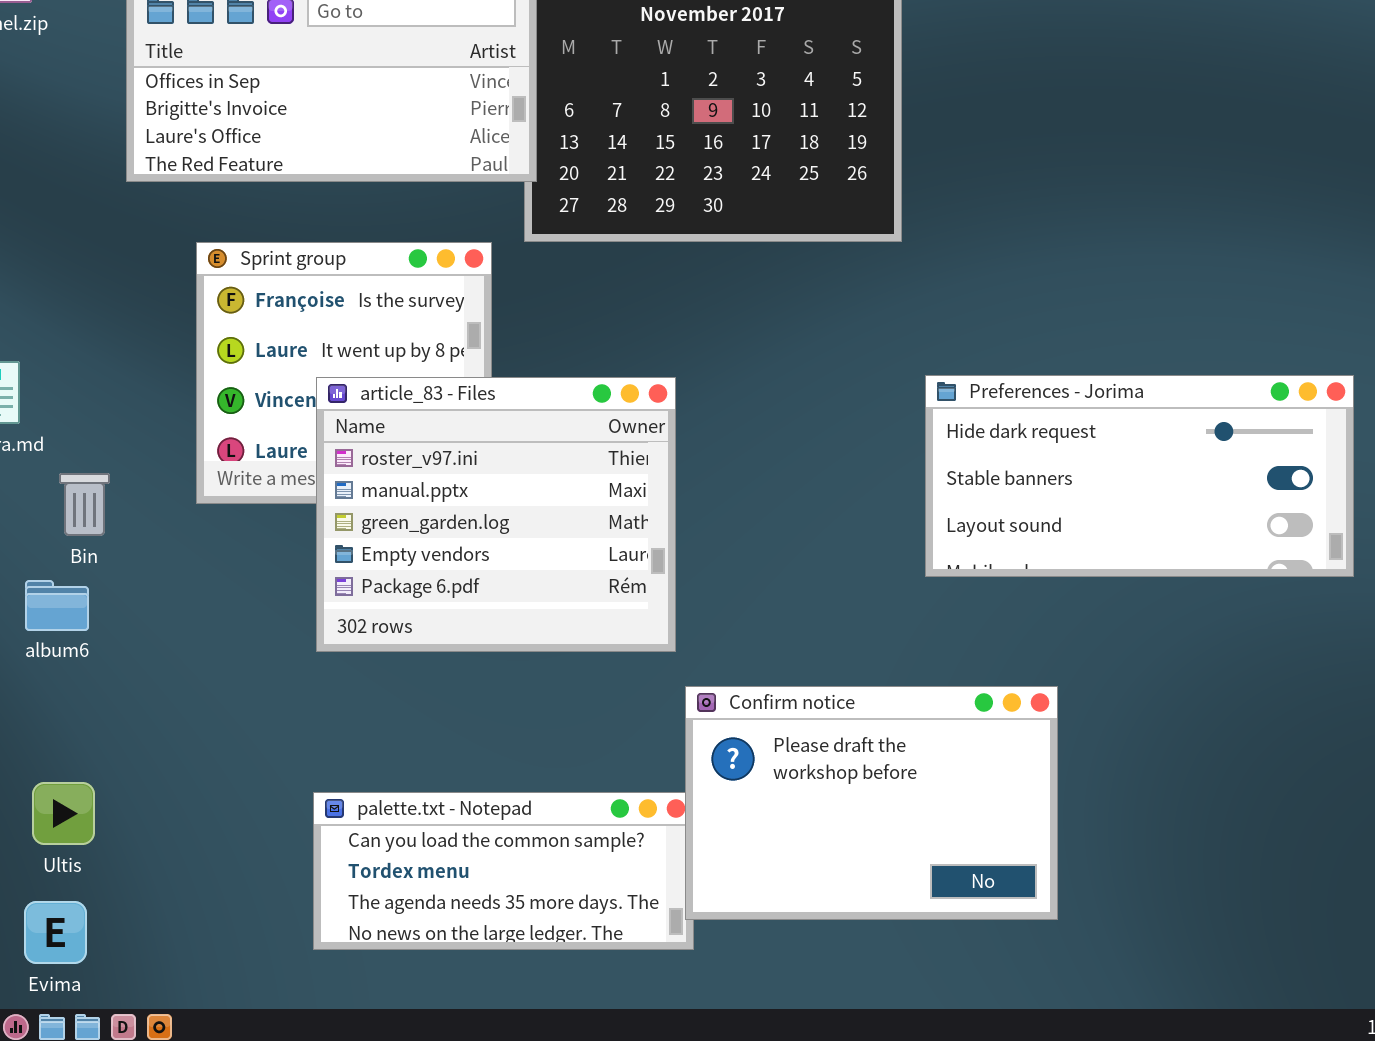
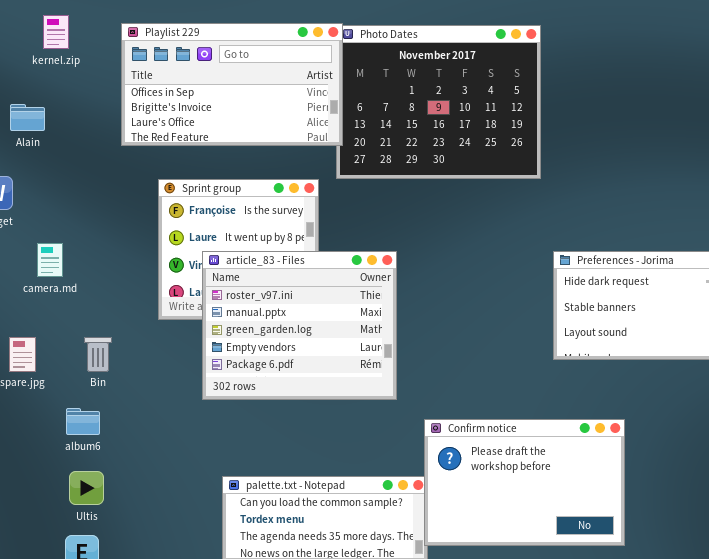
article_83 - Files: [316,377,676,652] -> [202,251,397,400], moved
Bin: [59,473,110,536] -> [84,337,112,372], moved
album6: [25,580,89,631] -> [66,408,100,435], moved

